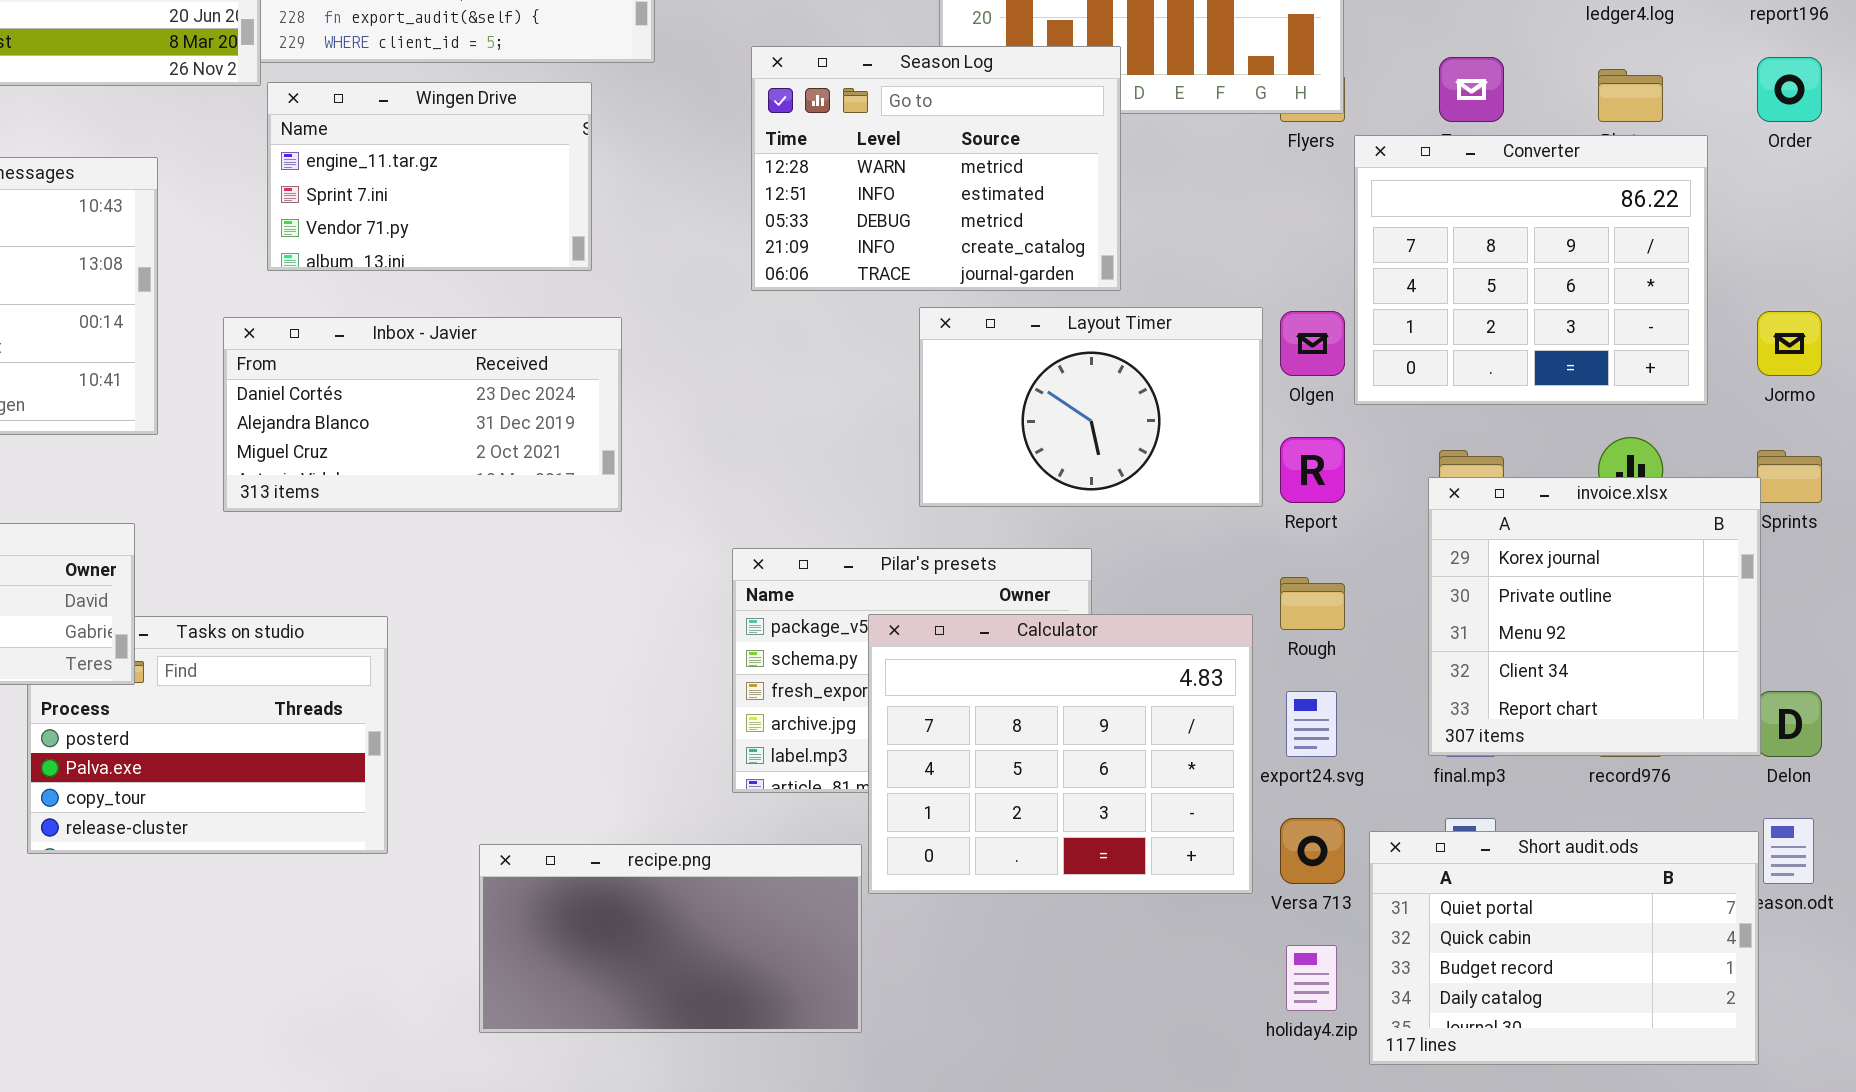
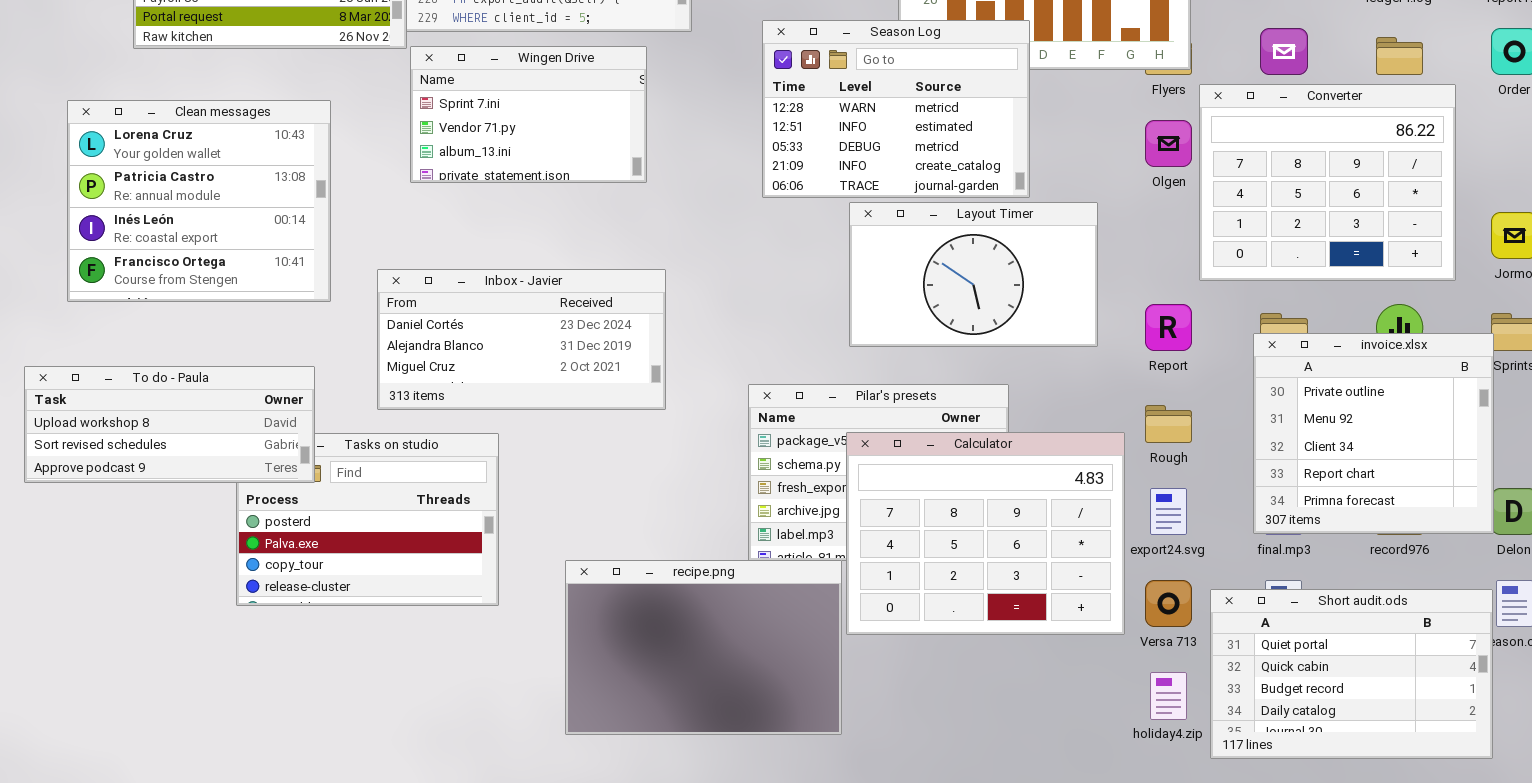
Wingen Drive: [267,82,592,271] -> [410,46,647,183], scrolled down 1 row
Layout Timer: [919,307,1263,507] -> [849,202,1098,347], moved
Olgen: [1280,311,1345,376] -> [1145,120,1192,167], moved
Inbox - Javier: [223,317,622,512] -> [377,269,666,410], moved
invoice.xlsx: [1428,477,1761,756] -> [1253,333,1494,534], scrolled down 1 row
recipe.png: [479,844,862,1033] -> [565,560,842,735], resized

